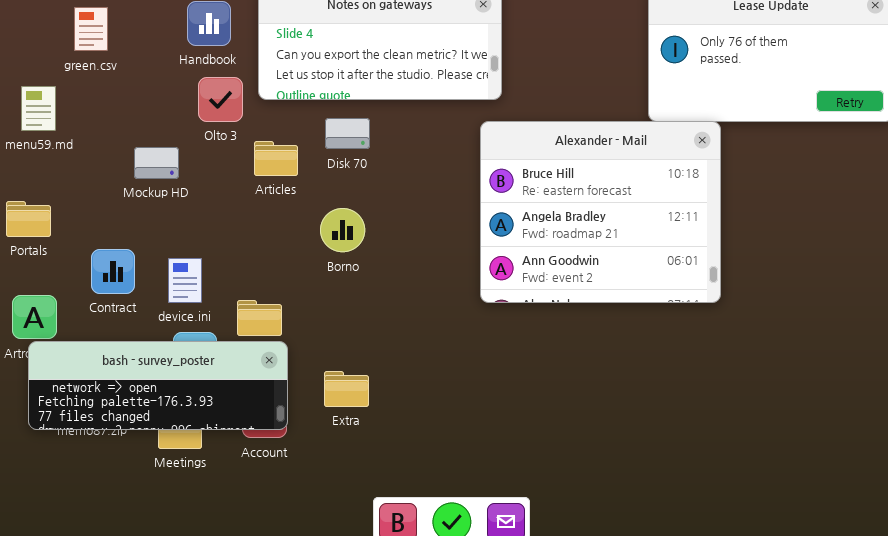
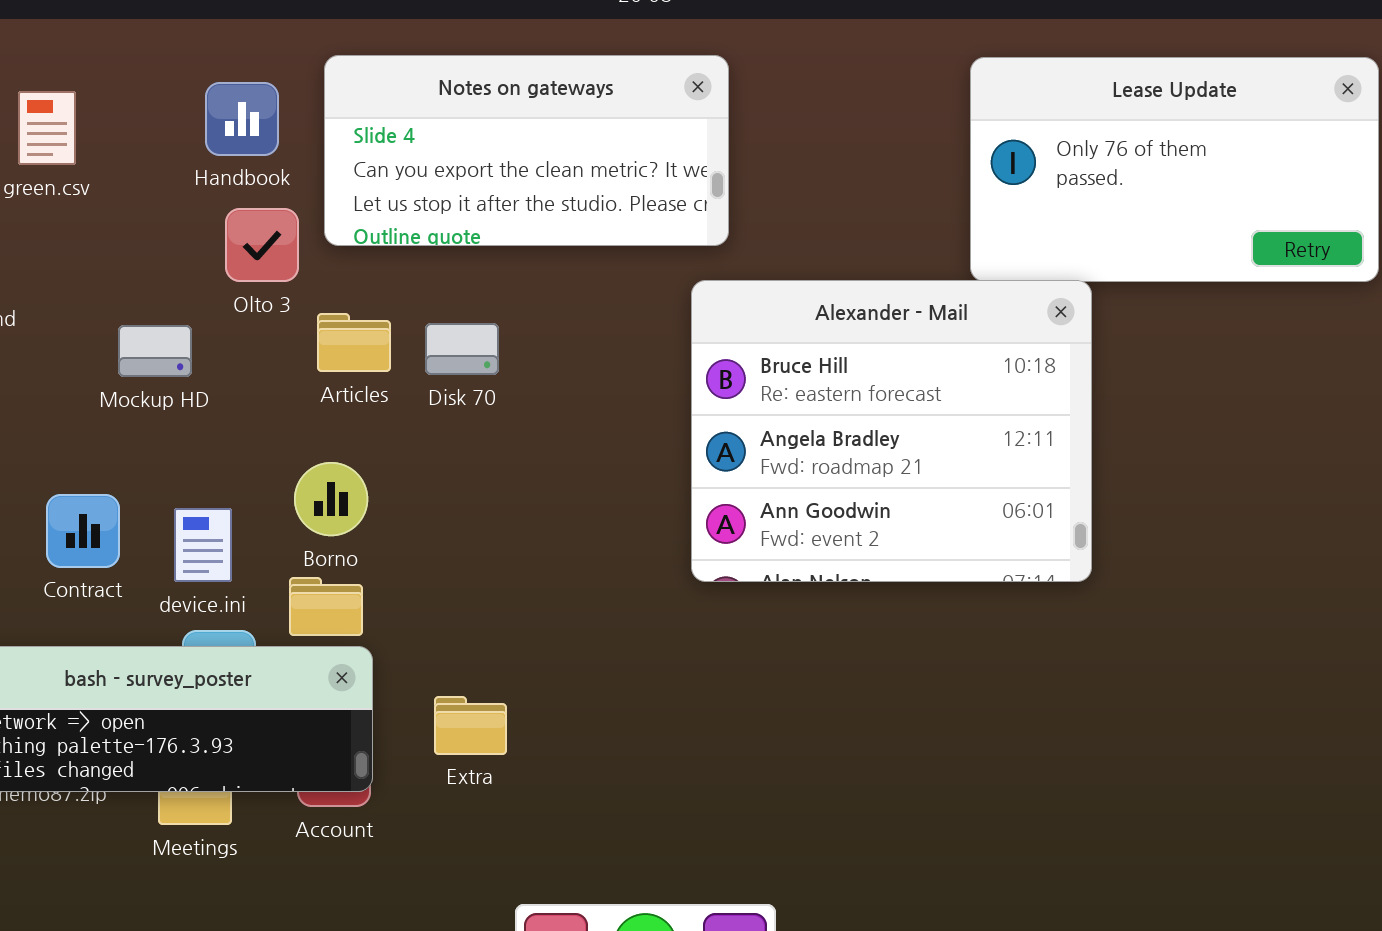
Disk 70: [325,118,370,149] -> [425,323,499,375], moved
Borno: [320,208,365,252] -> [294,462,368,536], moved

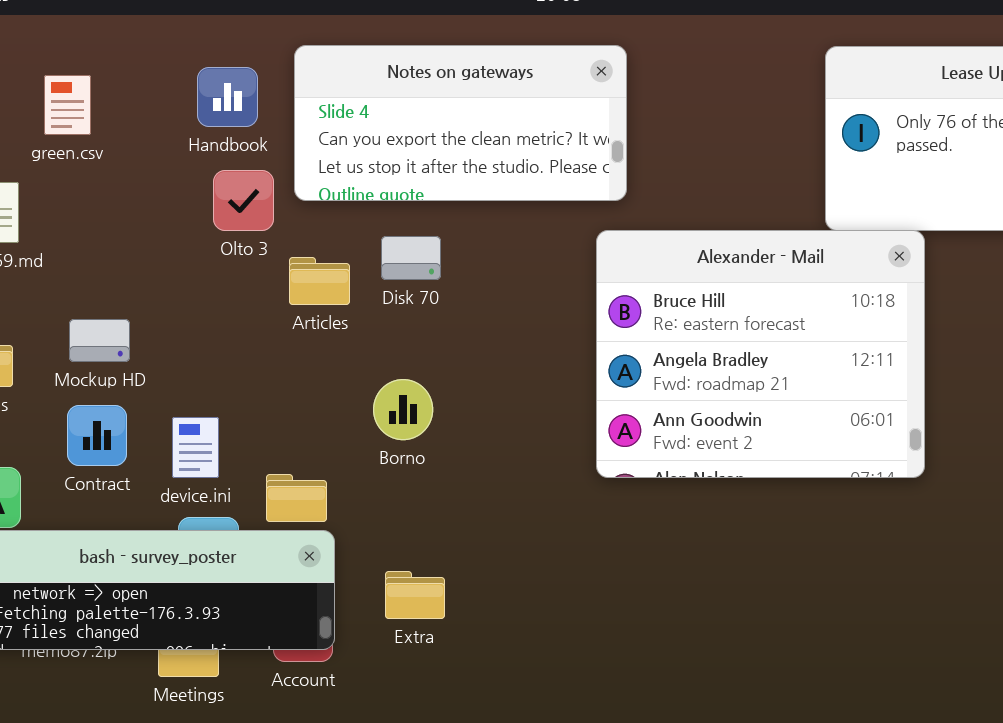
Disk 70: [425,323,499,375] -> [381,236,441,280], moved
Mockup HD: [118,325,192,377] -> [69,319,130,362], moved
Borno: [294,462,368,536] -> [373,379,433,440], moved

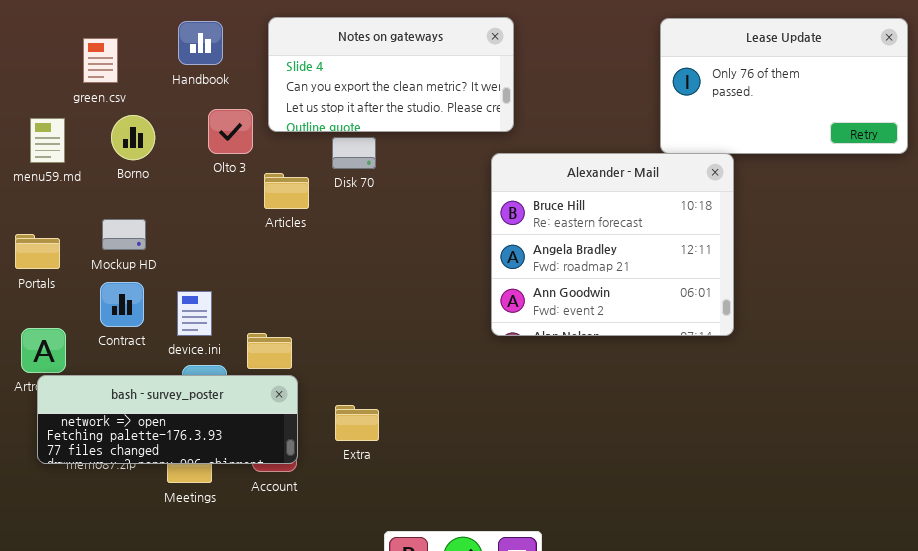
Handbook: [197,67,258,127] -> [178,21,223,65], moved
Disk 70: [381,236,441,280] -> [332,137,376,169], moved
Borno: [373,379,433,440] -> [111,115,155,160], moved

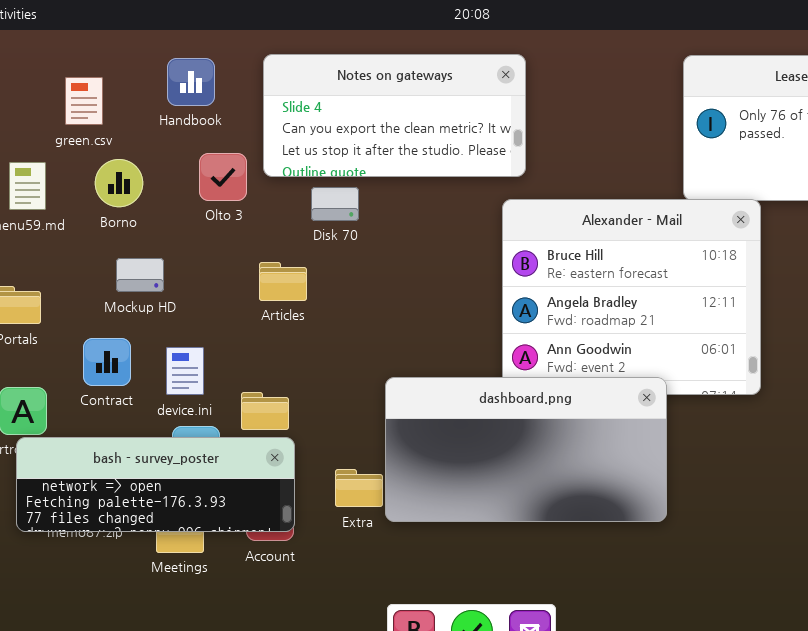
Disk 70: [332,137,376,169] -> [311,187,359,221], moved
Articles: [264,173,309,209] -> [259,262,307,301], moved
Mockup HD: [102,219,146,250] -> [116,258,164,292], moved
dashboard.png: none -> [385,377,667,522], opened

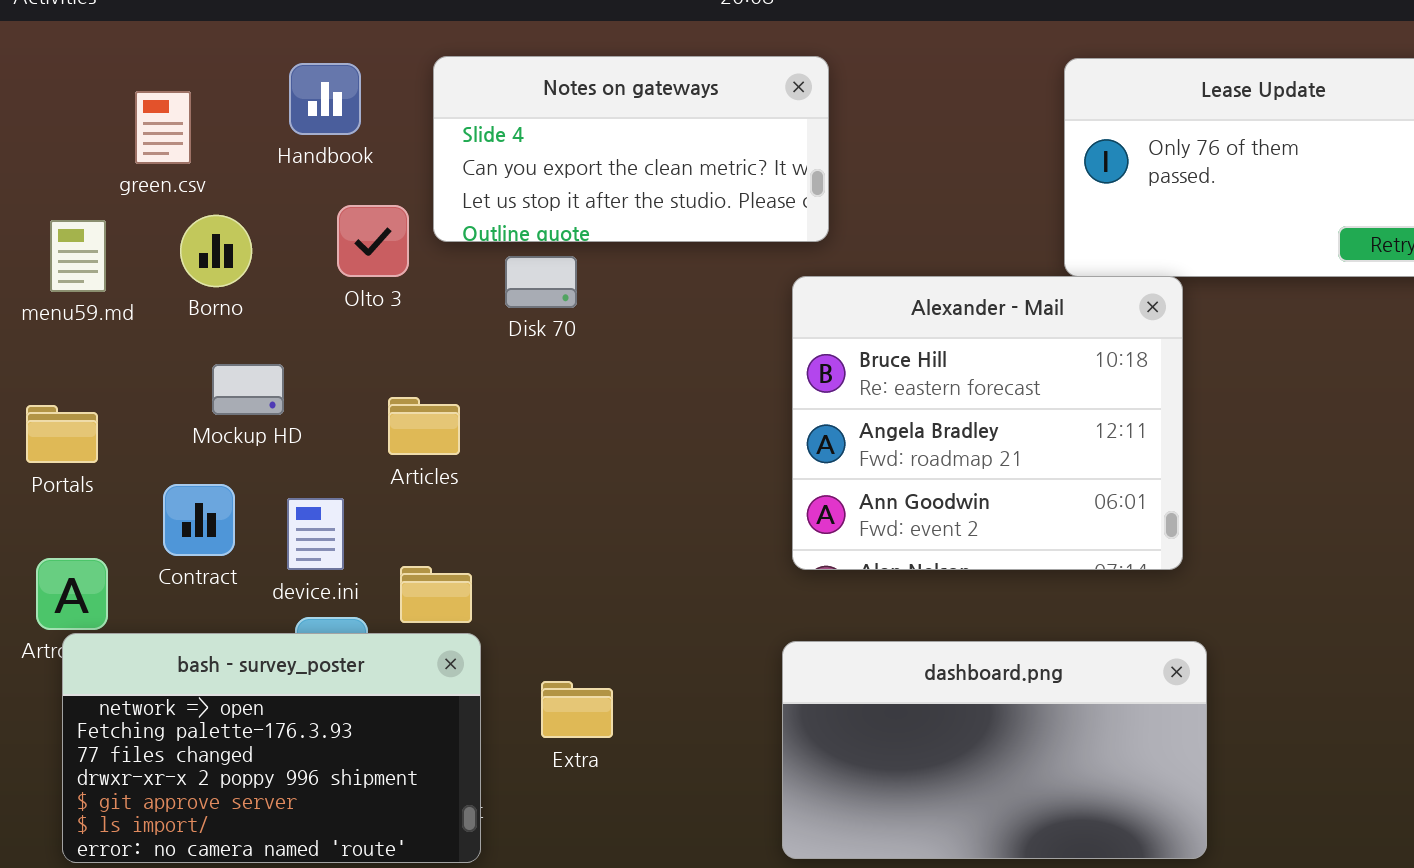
Articles: [259,262,307,301] -> [388,397,460,455], moved
dashboard.png: [385,377,667,522] -> [782,641,1207,859], moved
bash - survey_poster: [16,437,295,532] -> [62,633,481,863], resized

